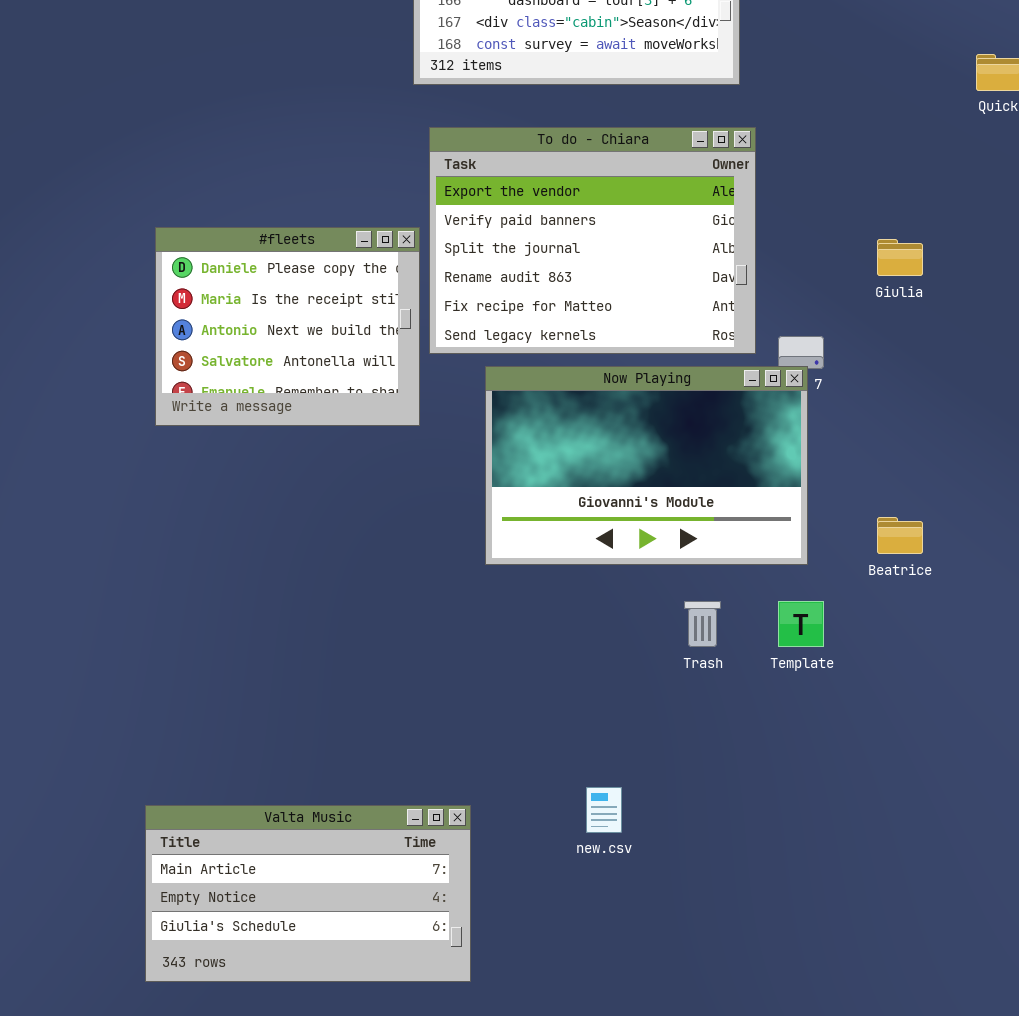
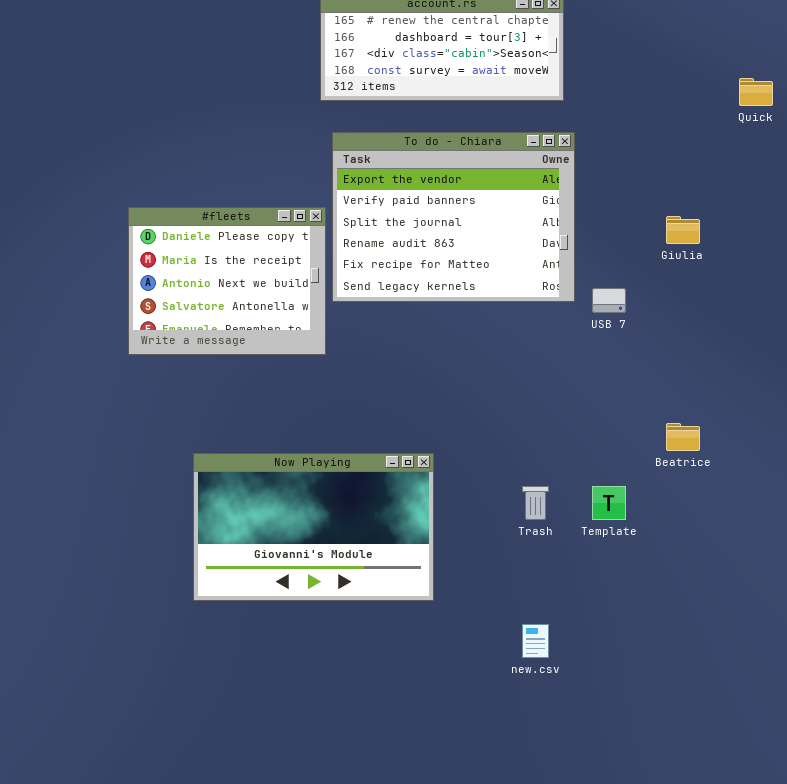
Now Playing: [485,366,808,565] -> [193,453,434,601], moved
new.csv: [586,787,622,833] -> [522,624,549,658], moved
Valta Music: [145,805,471,982] -> none, closed

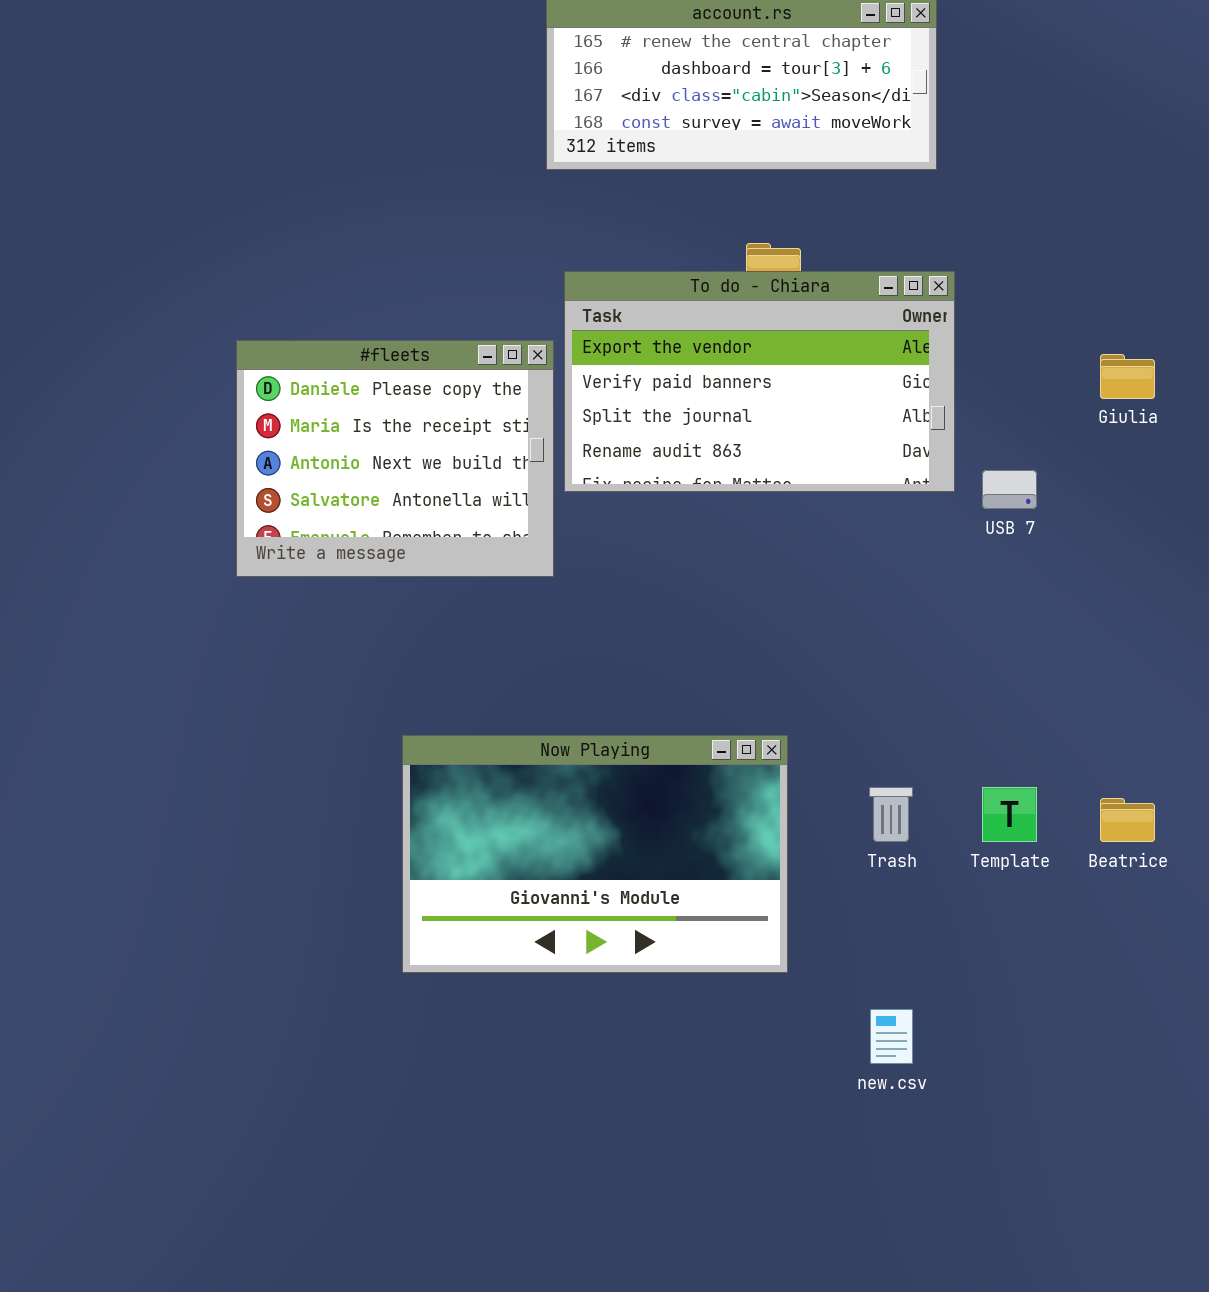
To do - Chiara: [332,132,575,302] -> [564,271,955,492], resized
Beatrice: [666,423,700,451] -> [1100,798,1155,842], moved
Now Playing: [193,453,434,601] -> [402,735,788,973], moved

